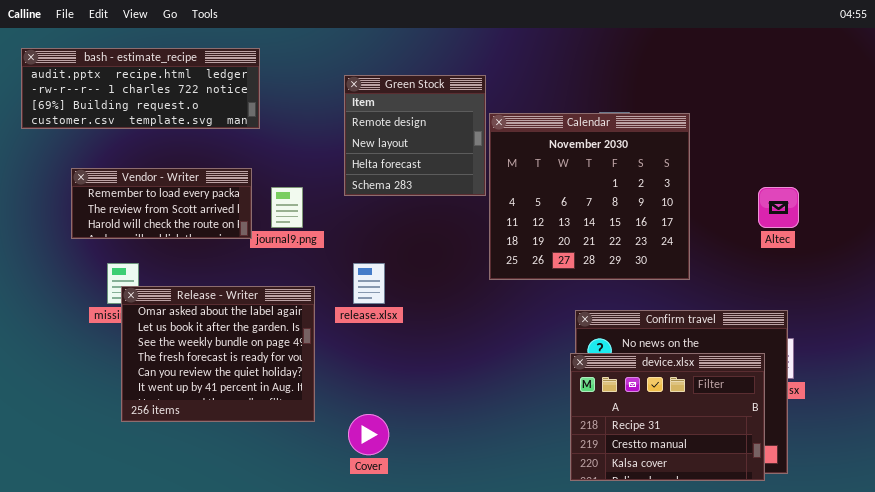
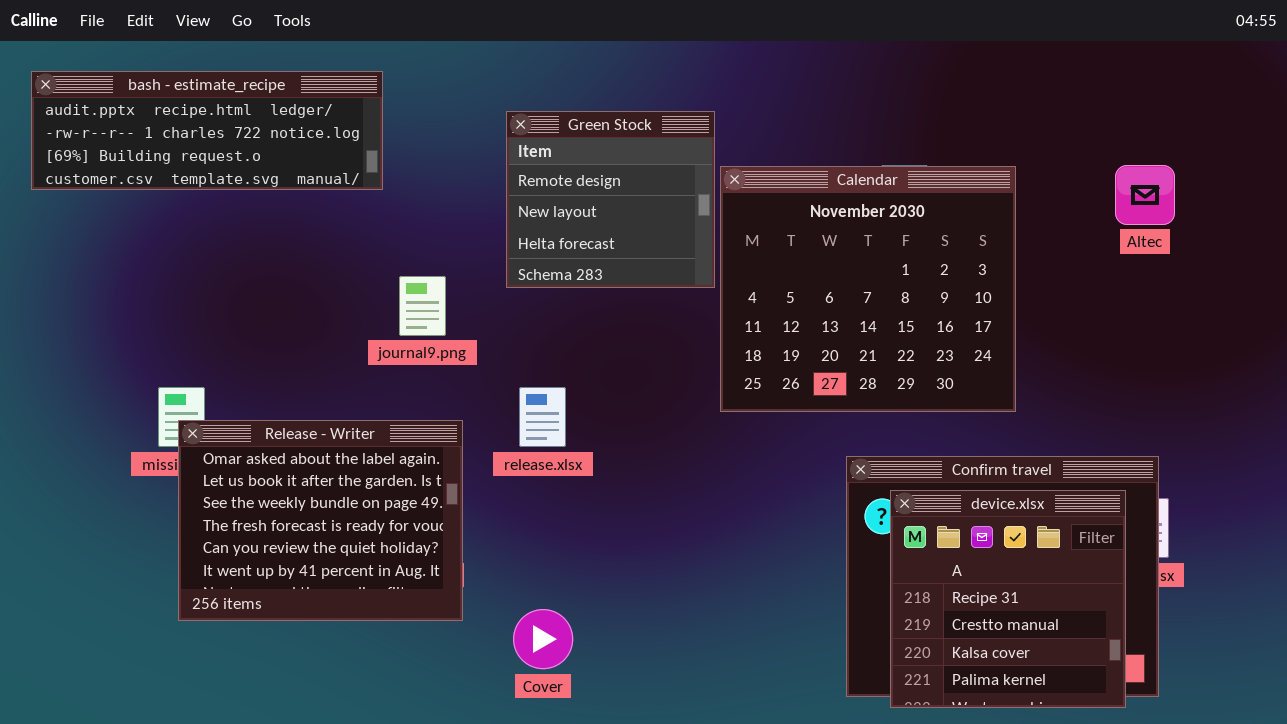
Vendor - Writer: [71,168,252,239] -> none, closed
Altec: [758,187,799,228] -> [1115,165,1175,225], moved
device.xlsx: [570,353,765,481] -> [890,490,1126,708], resized

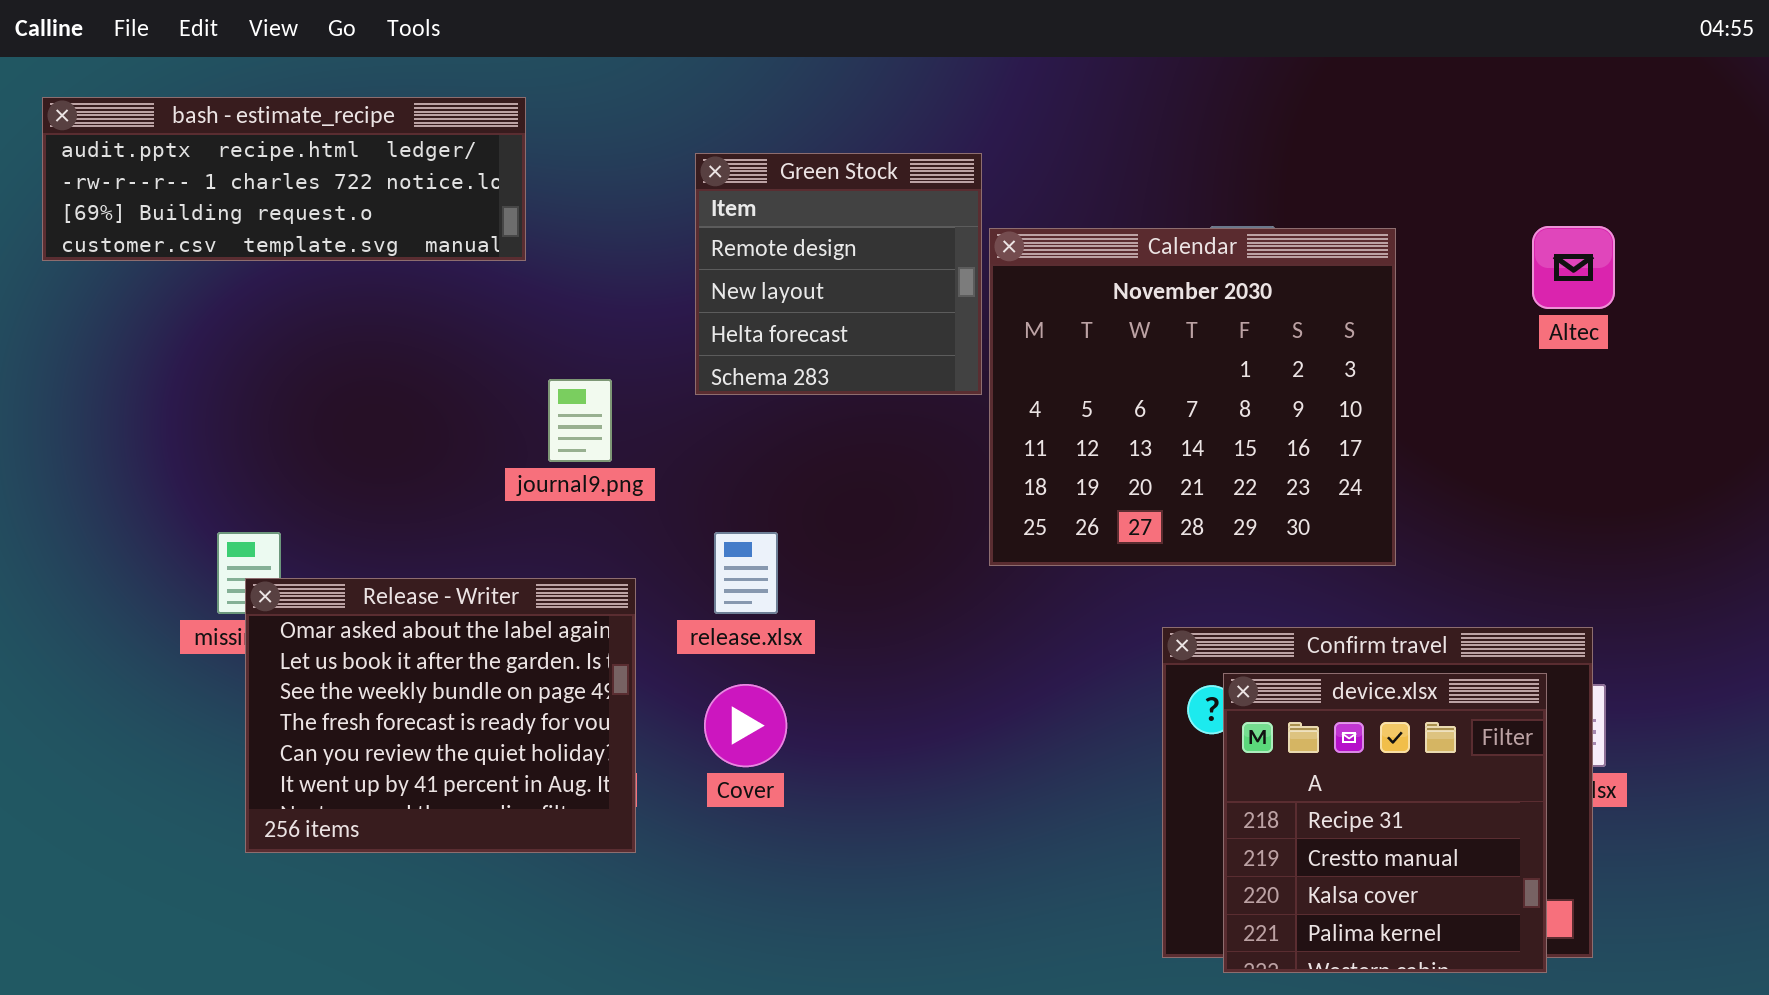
Cover: [513,609,573,669] -> [704,684,787,767], moved

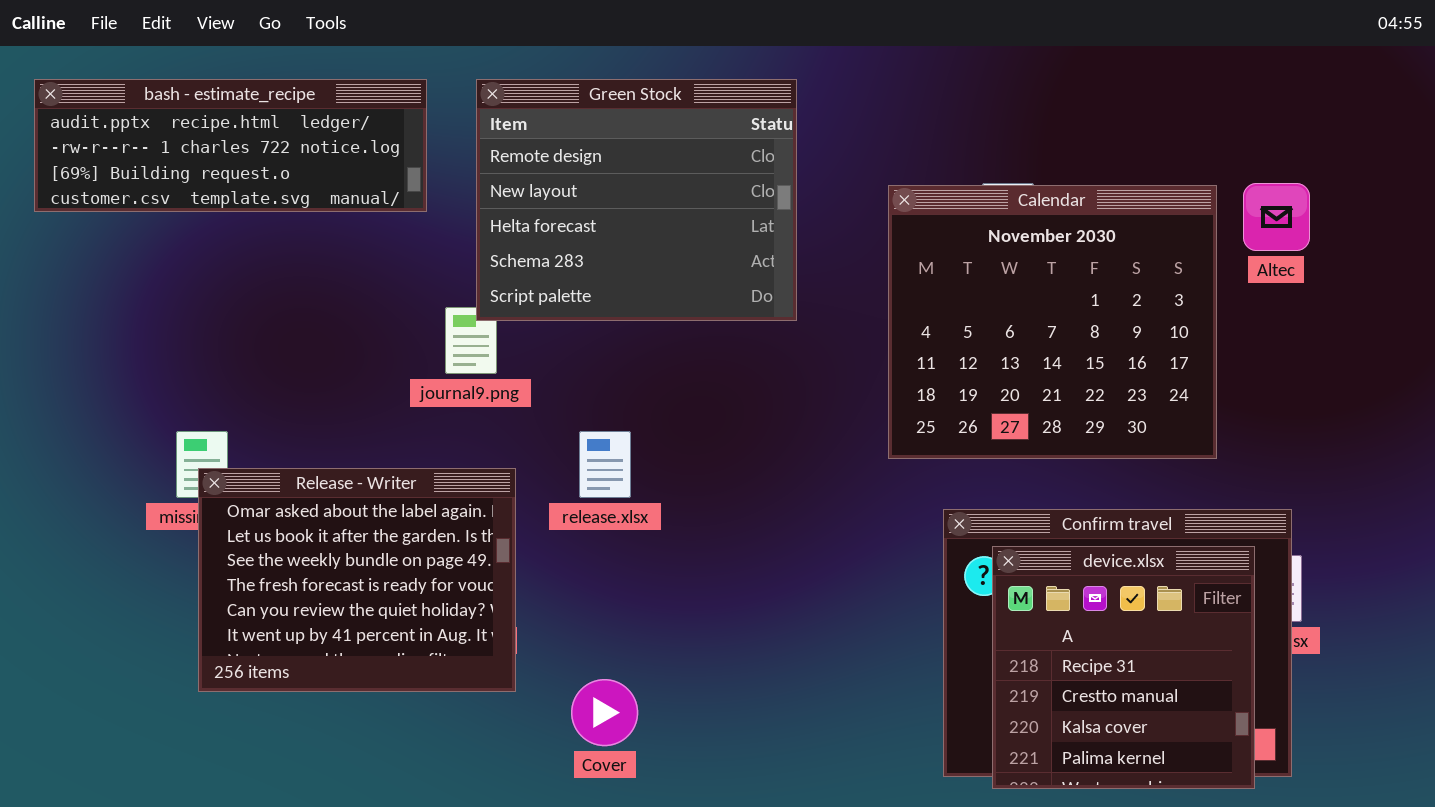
Green Stock: [695,153,982,395] -> [476,79,797,321], resized
Calendar: [989,228,1396,566] -> [888,185,1217,459], moved
Cover: [704,684,787,767] -> [571,679,638,746], moved

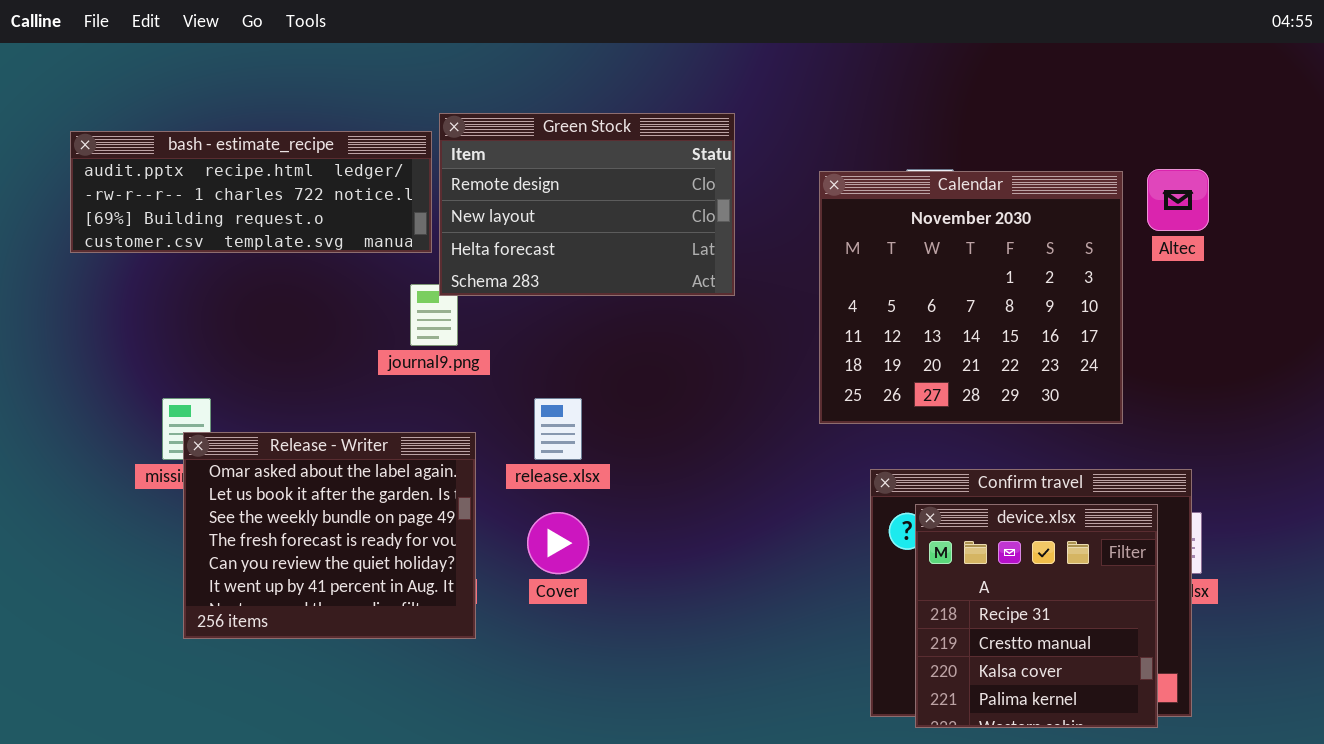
bash - estimate_recipe: [34,79,427,212] -> [70,131,432,253], moved
Green Stock: [476,79,797,321] -> [439,113,735,296], resized
Cover: [571,679,638,746] -> [527,512,589,574], moved

